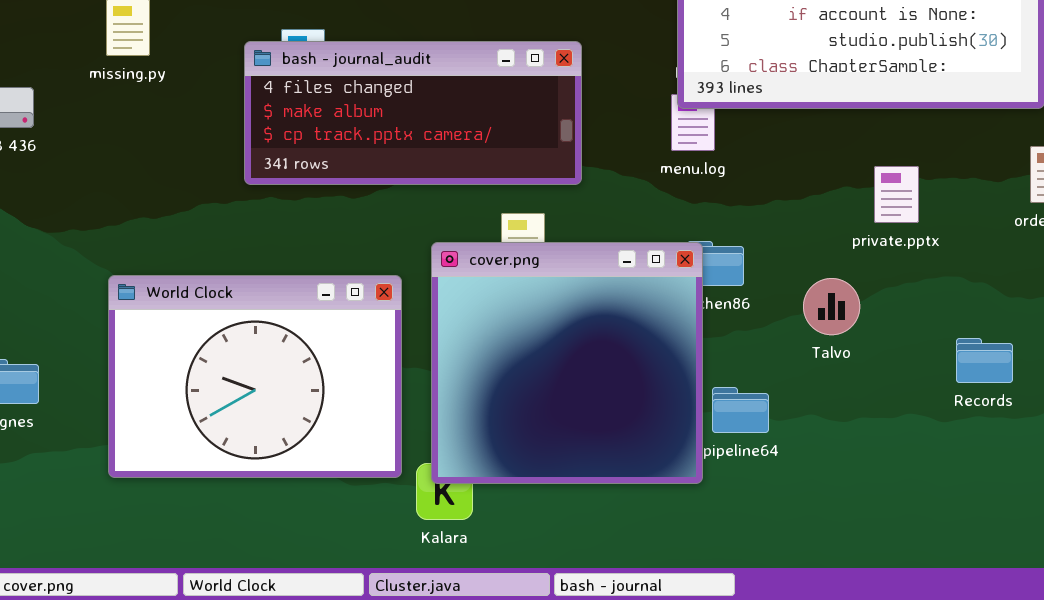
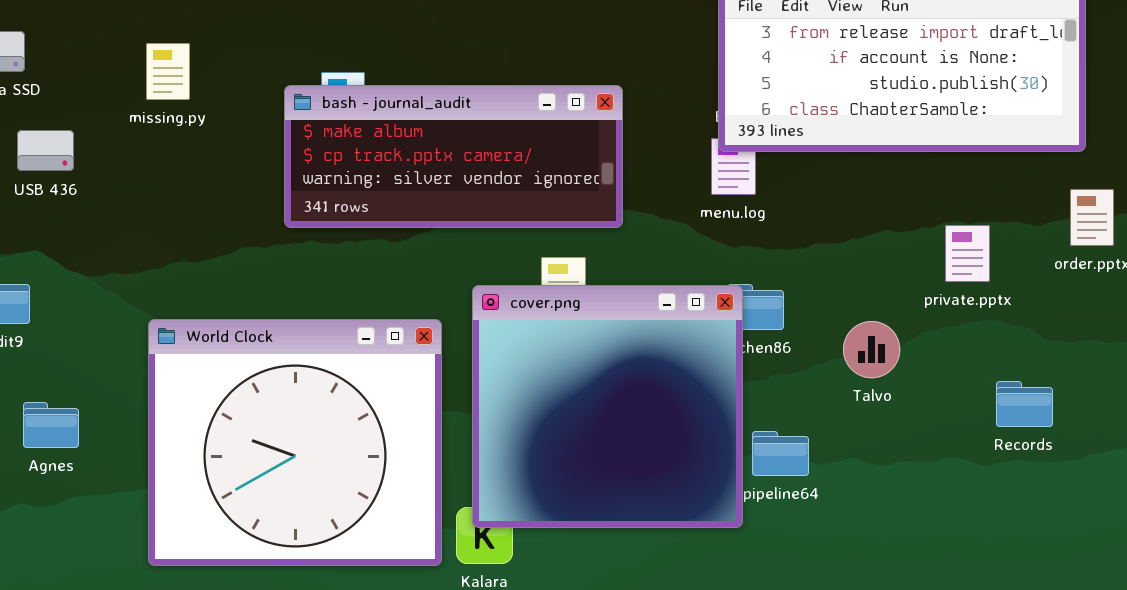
bash - journal_audit: [244,41,582,185] -> [284,85,623,228], scrolled down 1 row
private.pptx: [874,166,919,223] -> [945,225,990,282], moved
World Clock: [108,275,402,478] -> [148,319,442,566], resized

